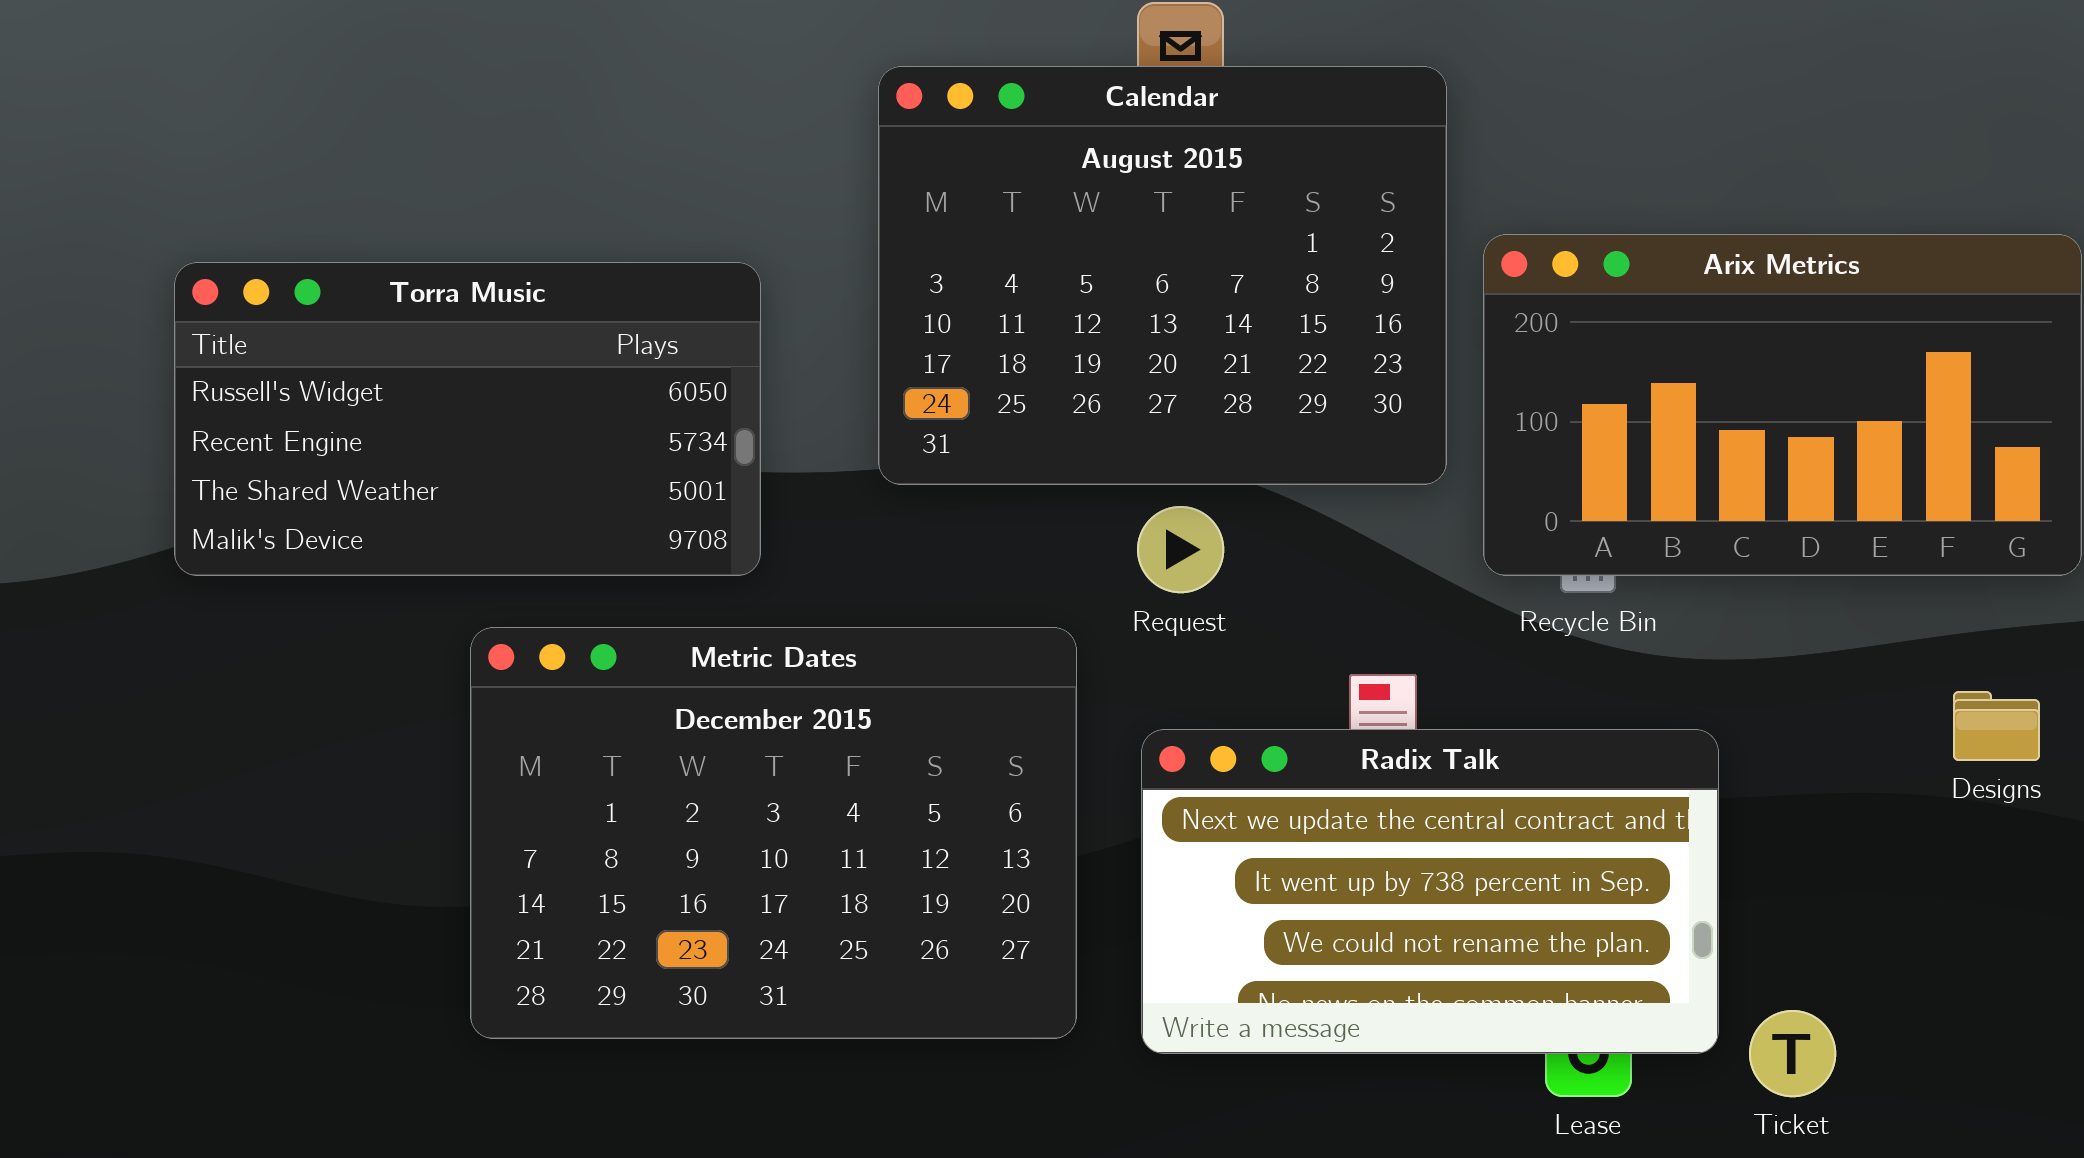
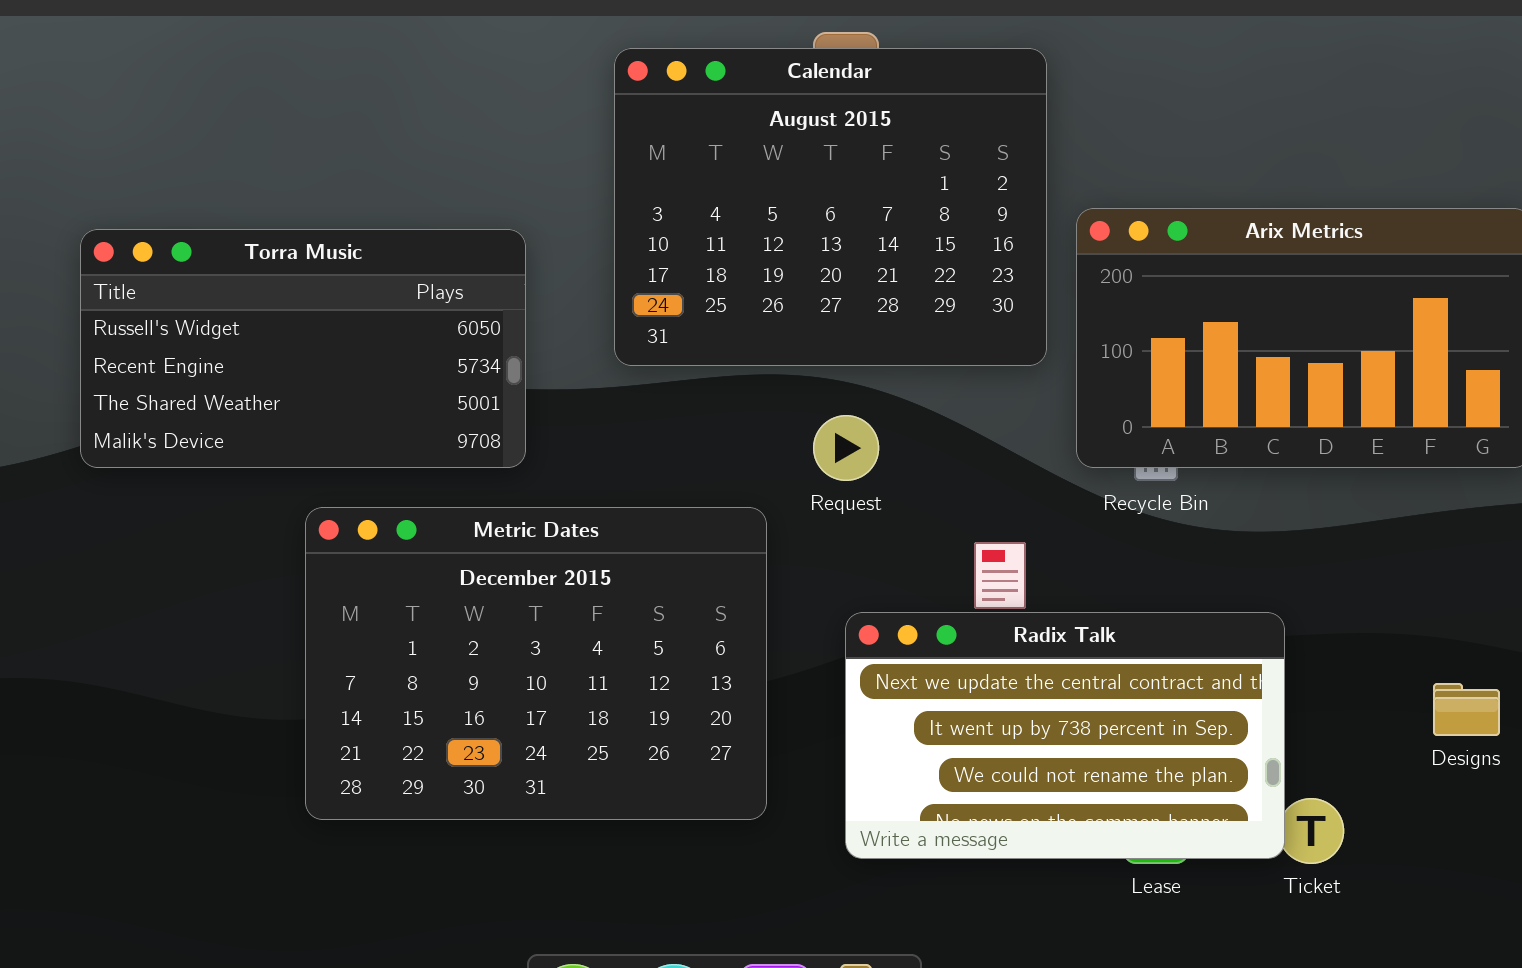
Calendar: [878,66,1447,485] -> [614,48,1047,366], moved
Designs: [1953,691,2040,761] -> [1433,683,1500,736], moved
Radix Talk: [1141,729,1719,1054] -> [845,612,1285,859], moved

